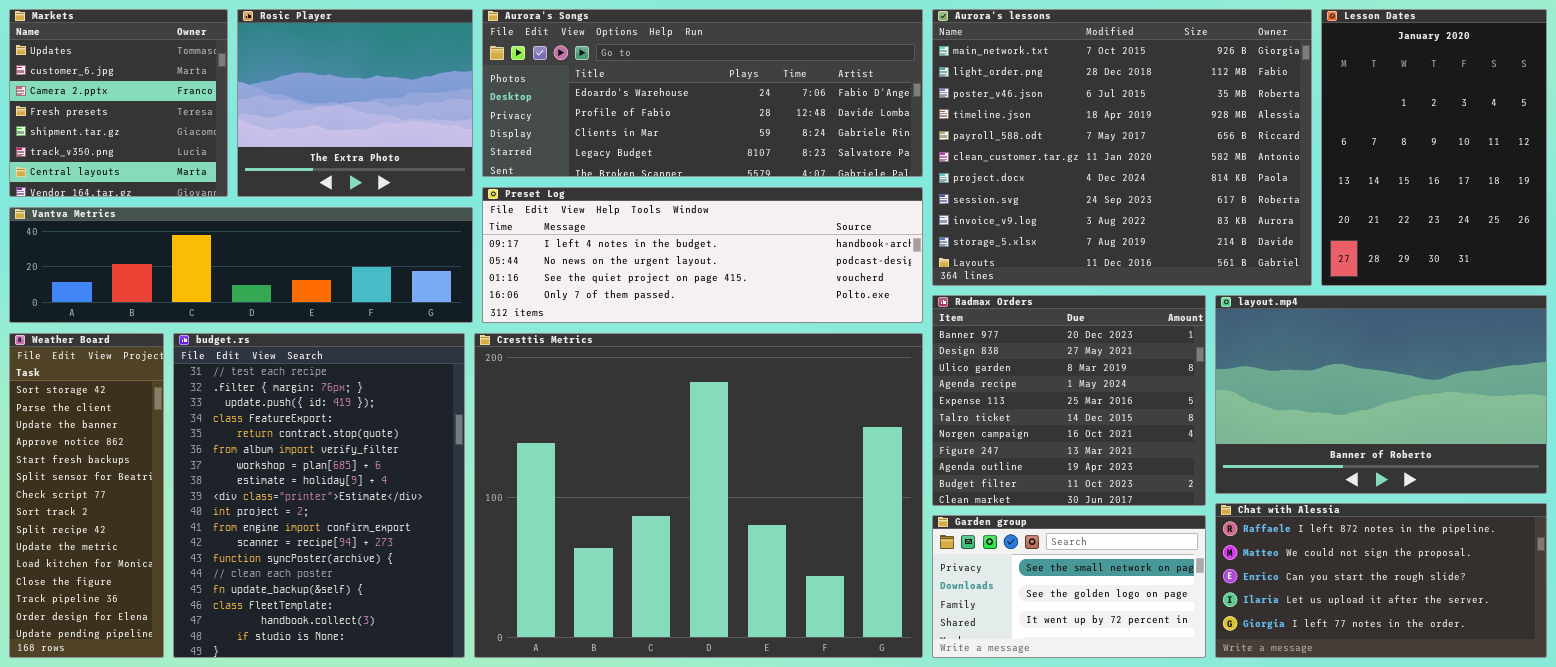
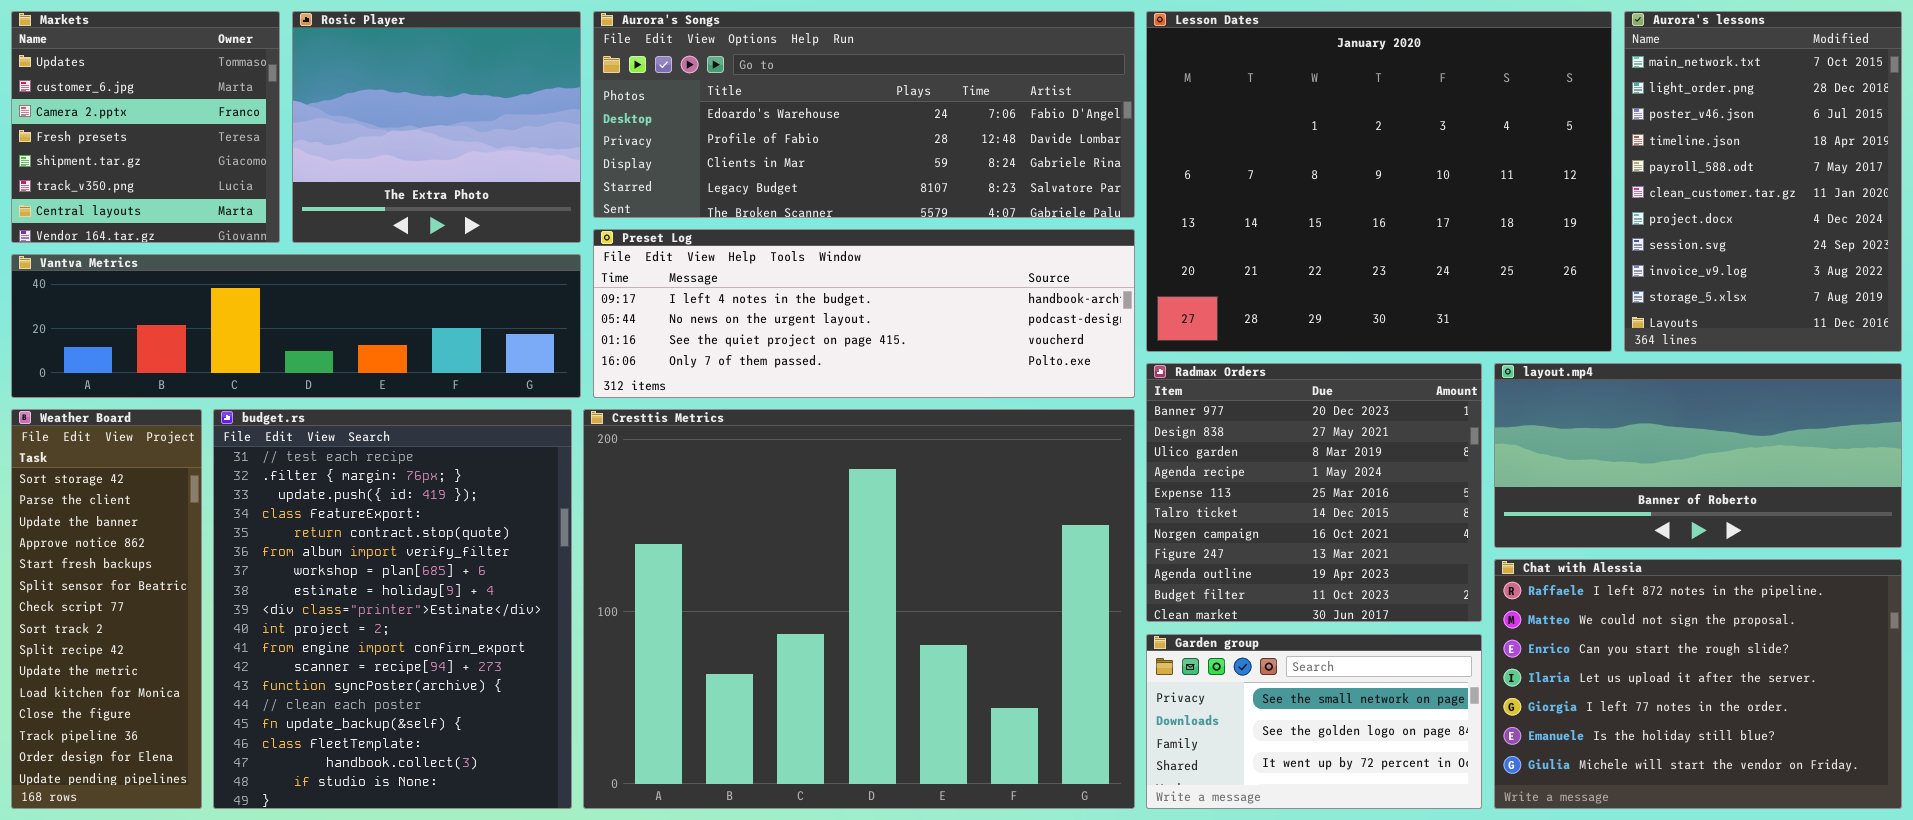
Aurora's lessons: [932,9,1312,286] -> [1624,11,1902,352], moved, resized
Lesson Dates: [1321,9,1547,286] -> [1146,11,1612,352], moved, resized
layout.mp4: [1215,295,1547,494] -> [1494,363,1902,548], resized
Chat with Alessia: [1215,503,1547,658] -> [1494,559,1902,809], resized

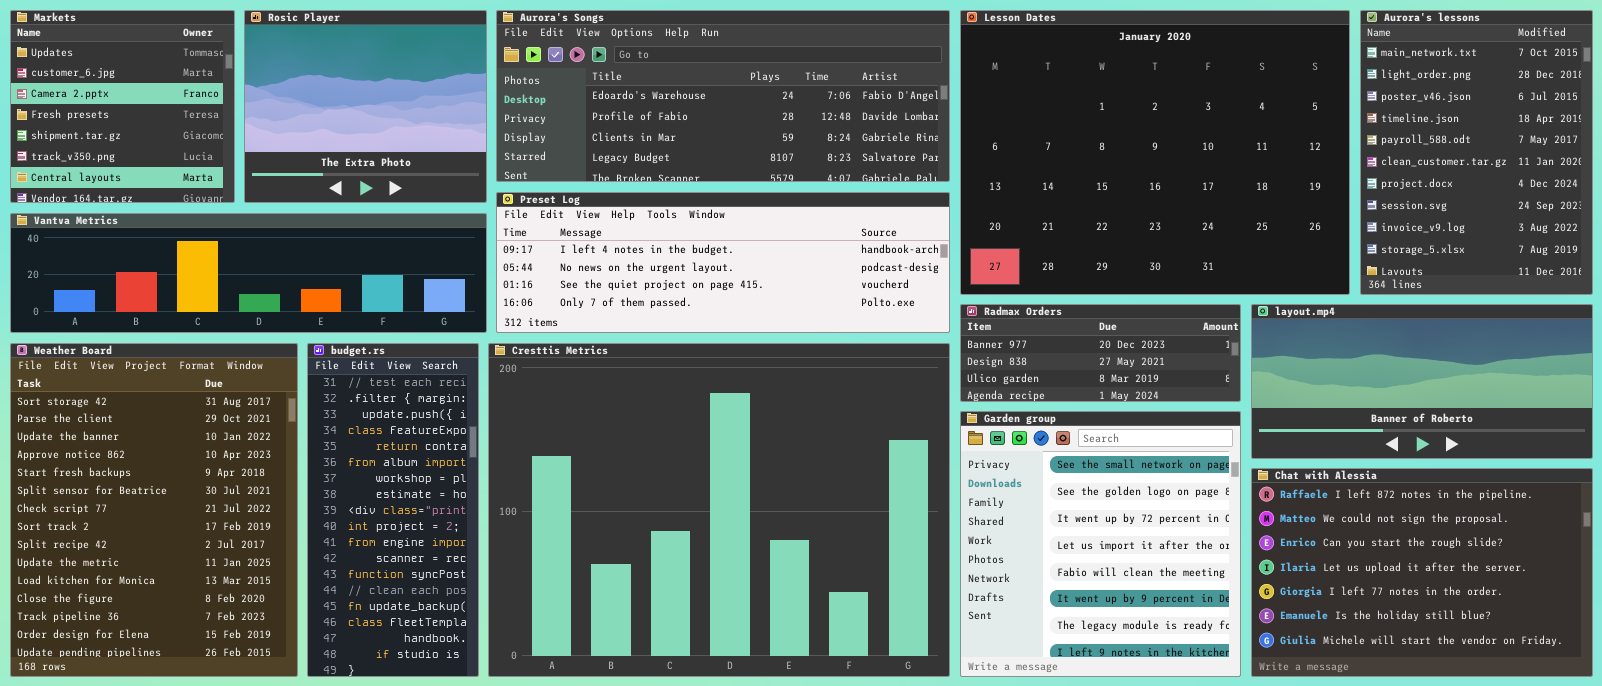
Radmax Orders: [1146,363,1482,622] -> [960,304,1241,402], resized
Weather Board: [11,409,202,809] -> [10,343,298,677], resized
budget.rs: [213,409,572,809] -> [307,343,479,677], resized
Garden group: [1146,634,1482,809] -> [960,411,1241,677], resized

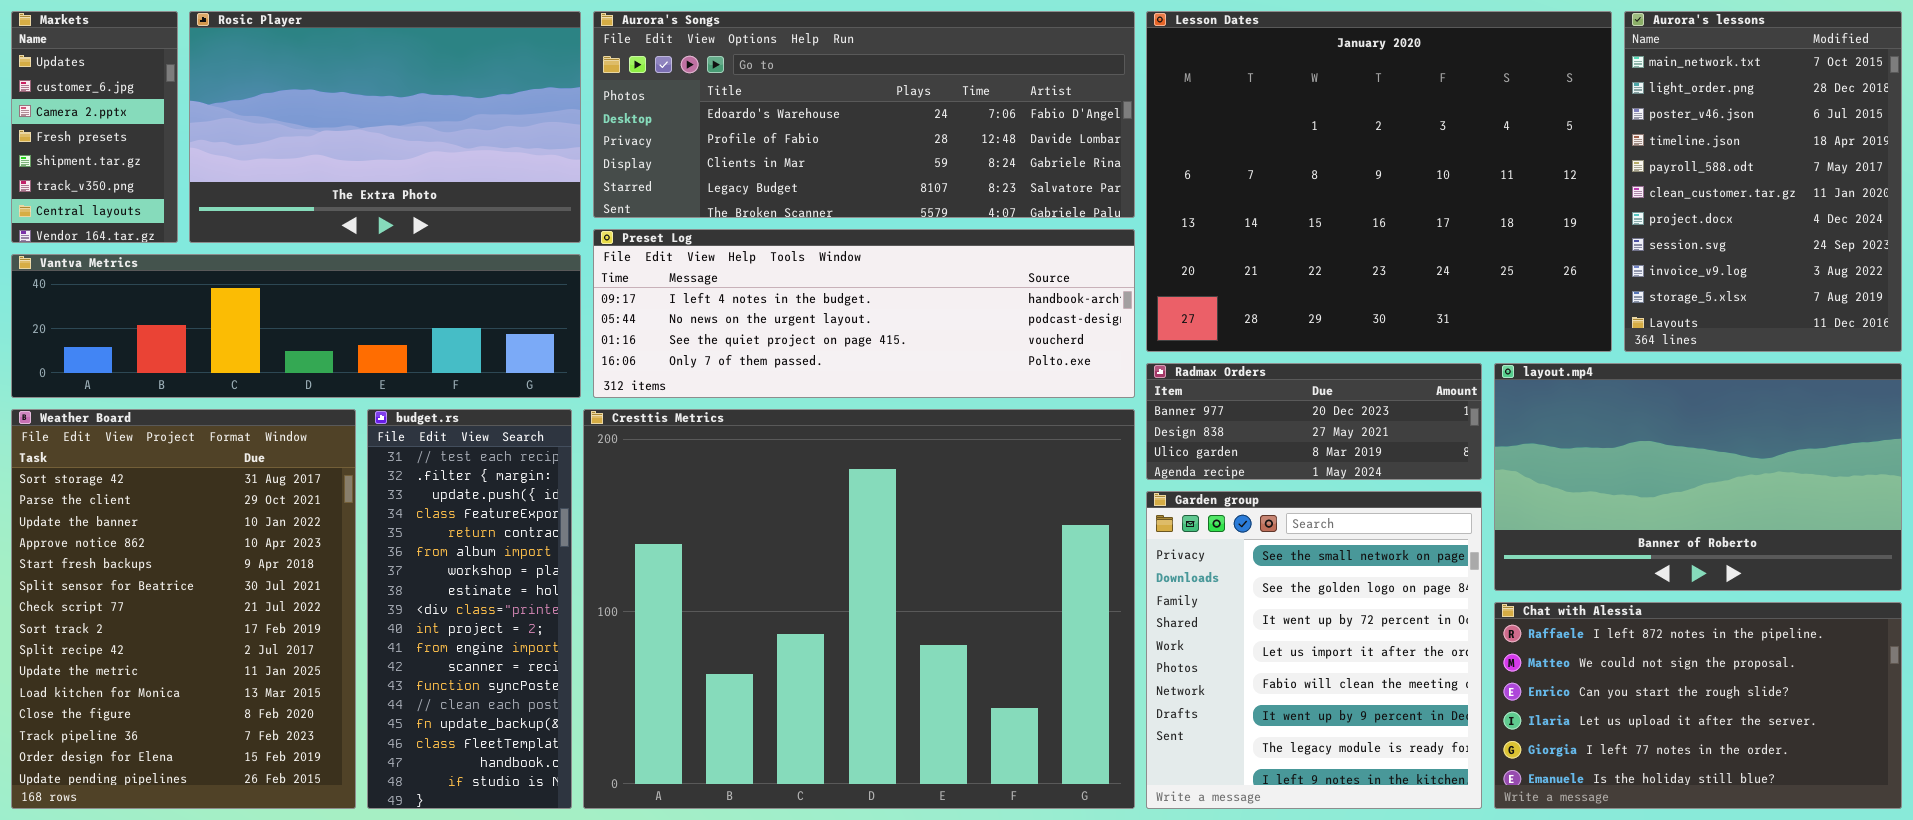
Markets: [10,10,235,203] -> [11,11,178,243], resized
Rosic Player: [244,10,487,203] -> [189,11,581,243], resized
layout.mp4: [1251,304,1593,459] -> [1494,363,1902,591], resized
Chat with Alessia: [1251,468,1593,677] -> [1494,602,1902,809], resized

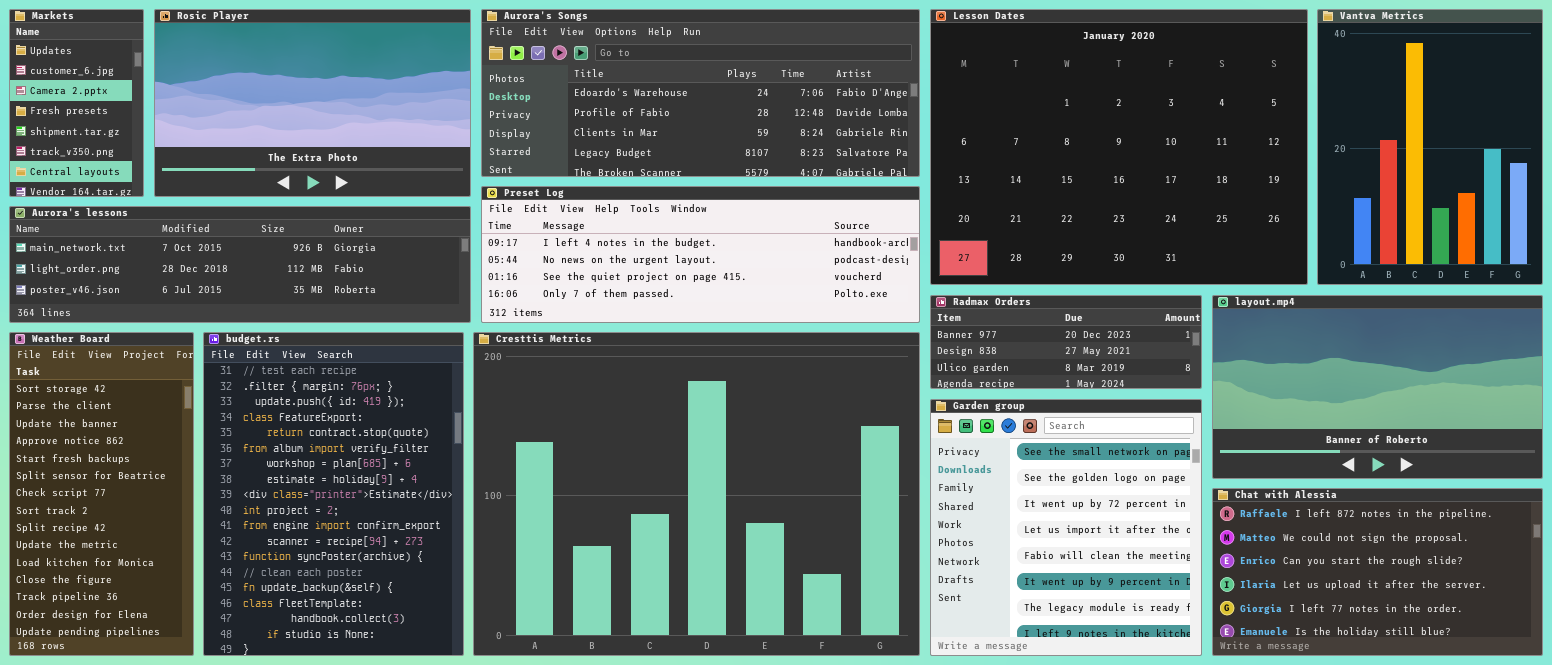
Aurora's lessons: [1624,11,1902,352] -> [9,206,471,323], moved, resized
Vantva Metrics: [11,254,581,398] -> [1317,9,1543,285], moved, resized
Weather Board: [11,409,356,809] -> [9,332,194,656], resized
budget.rs: [367,409,572,809] -> [203,332,464,656], resized

